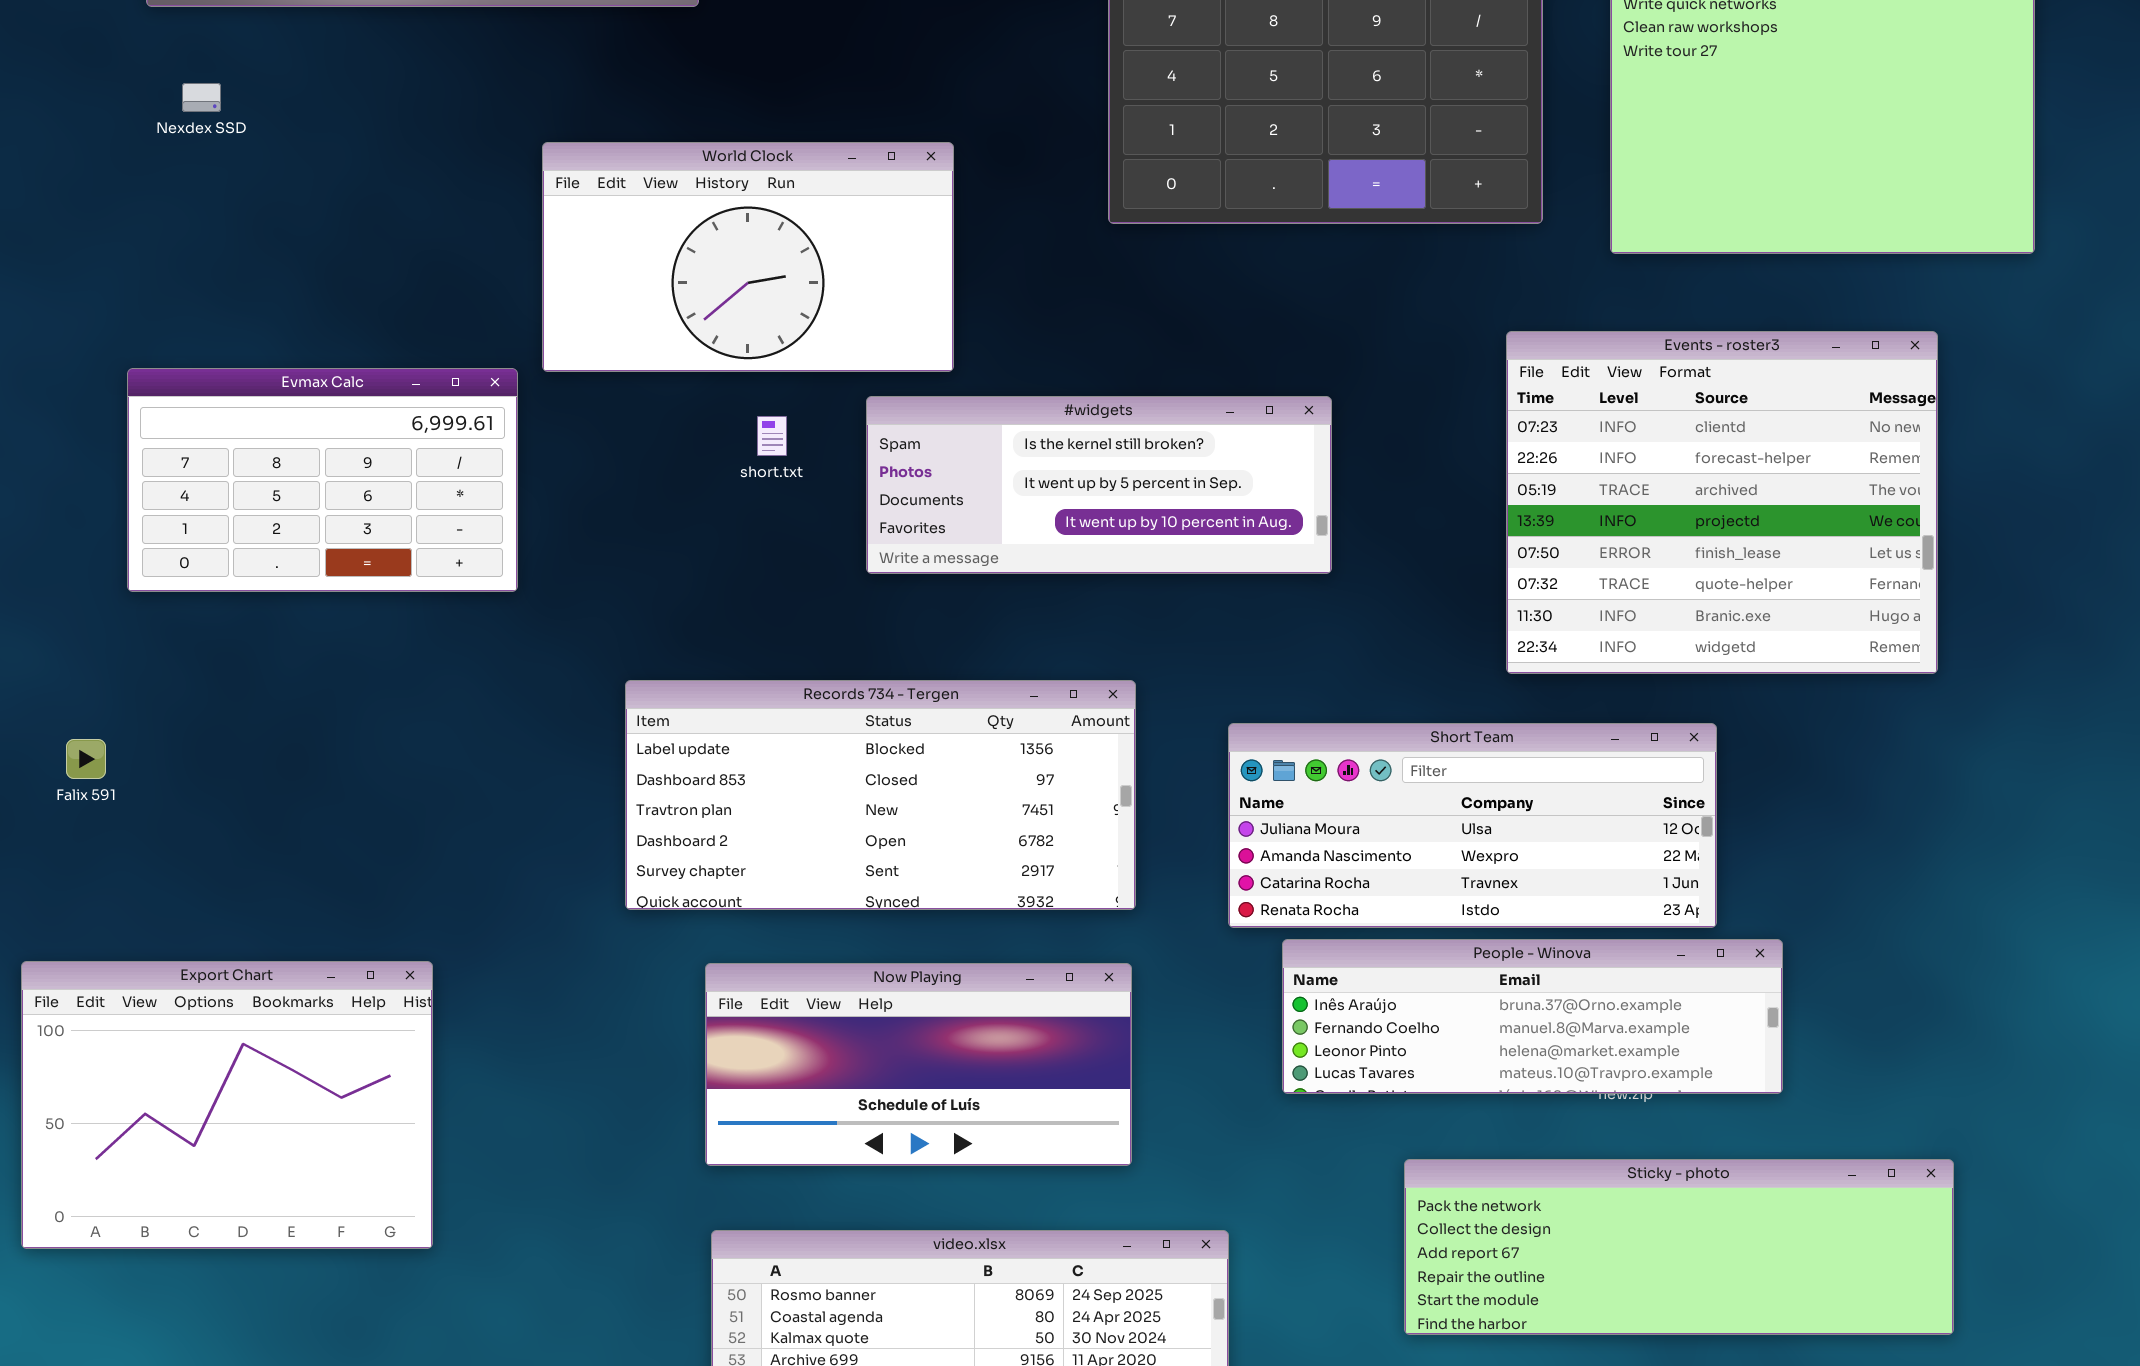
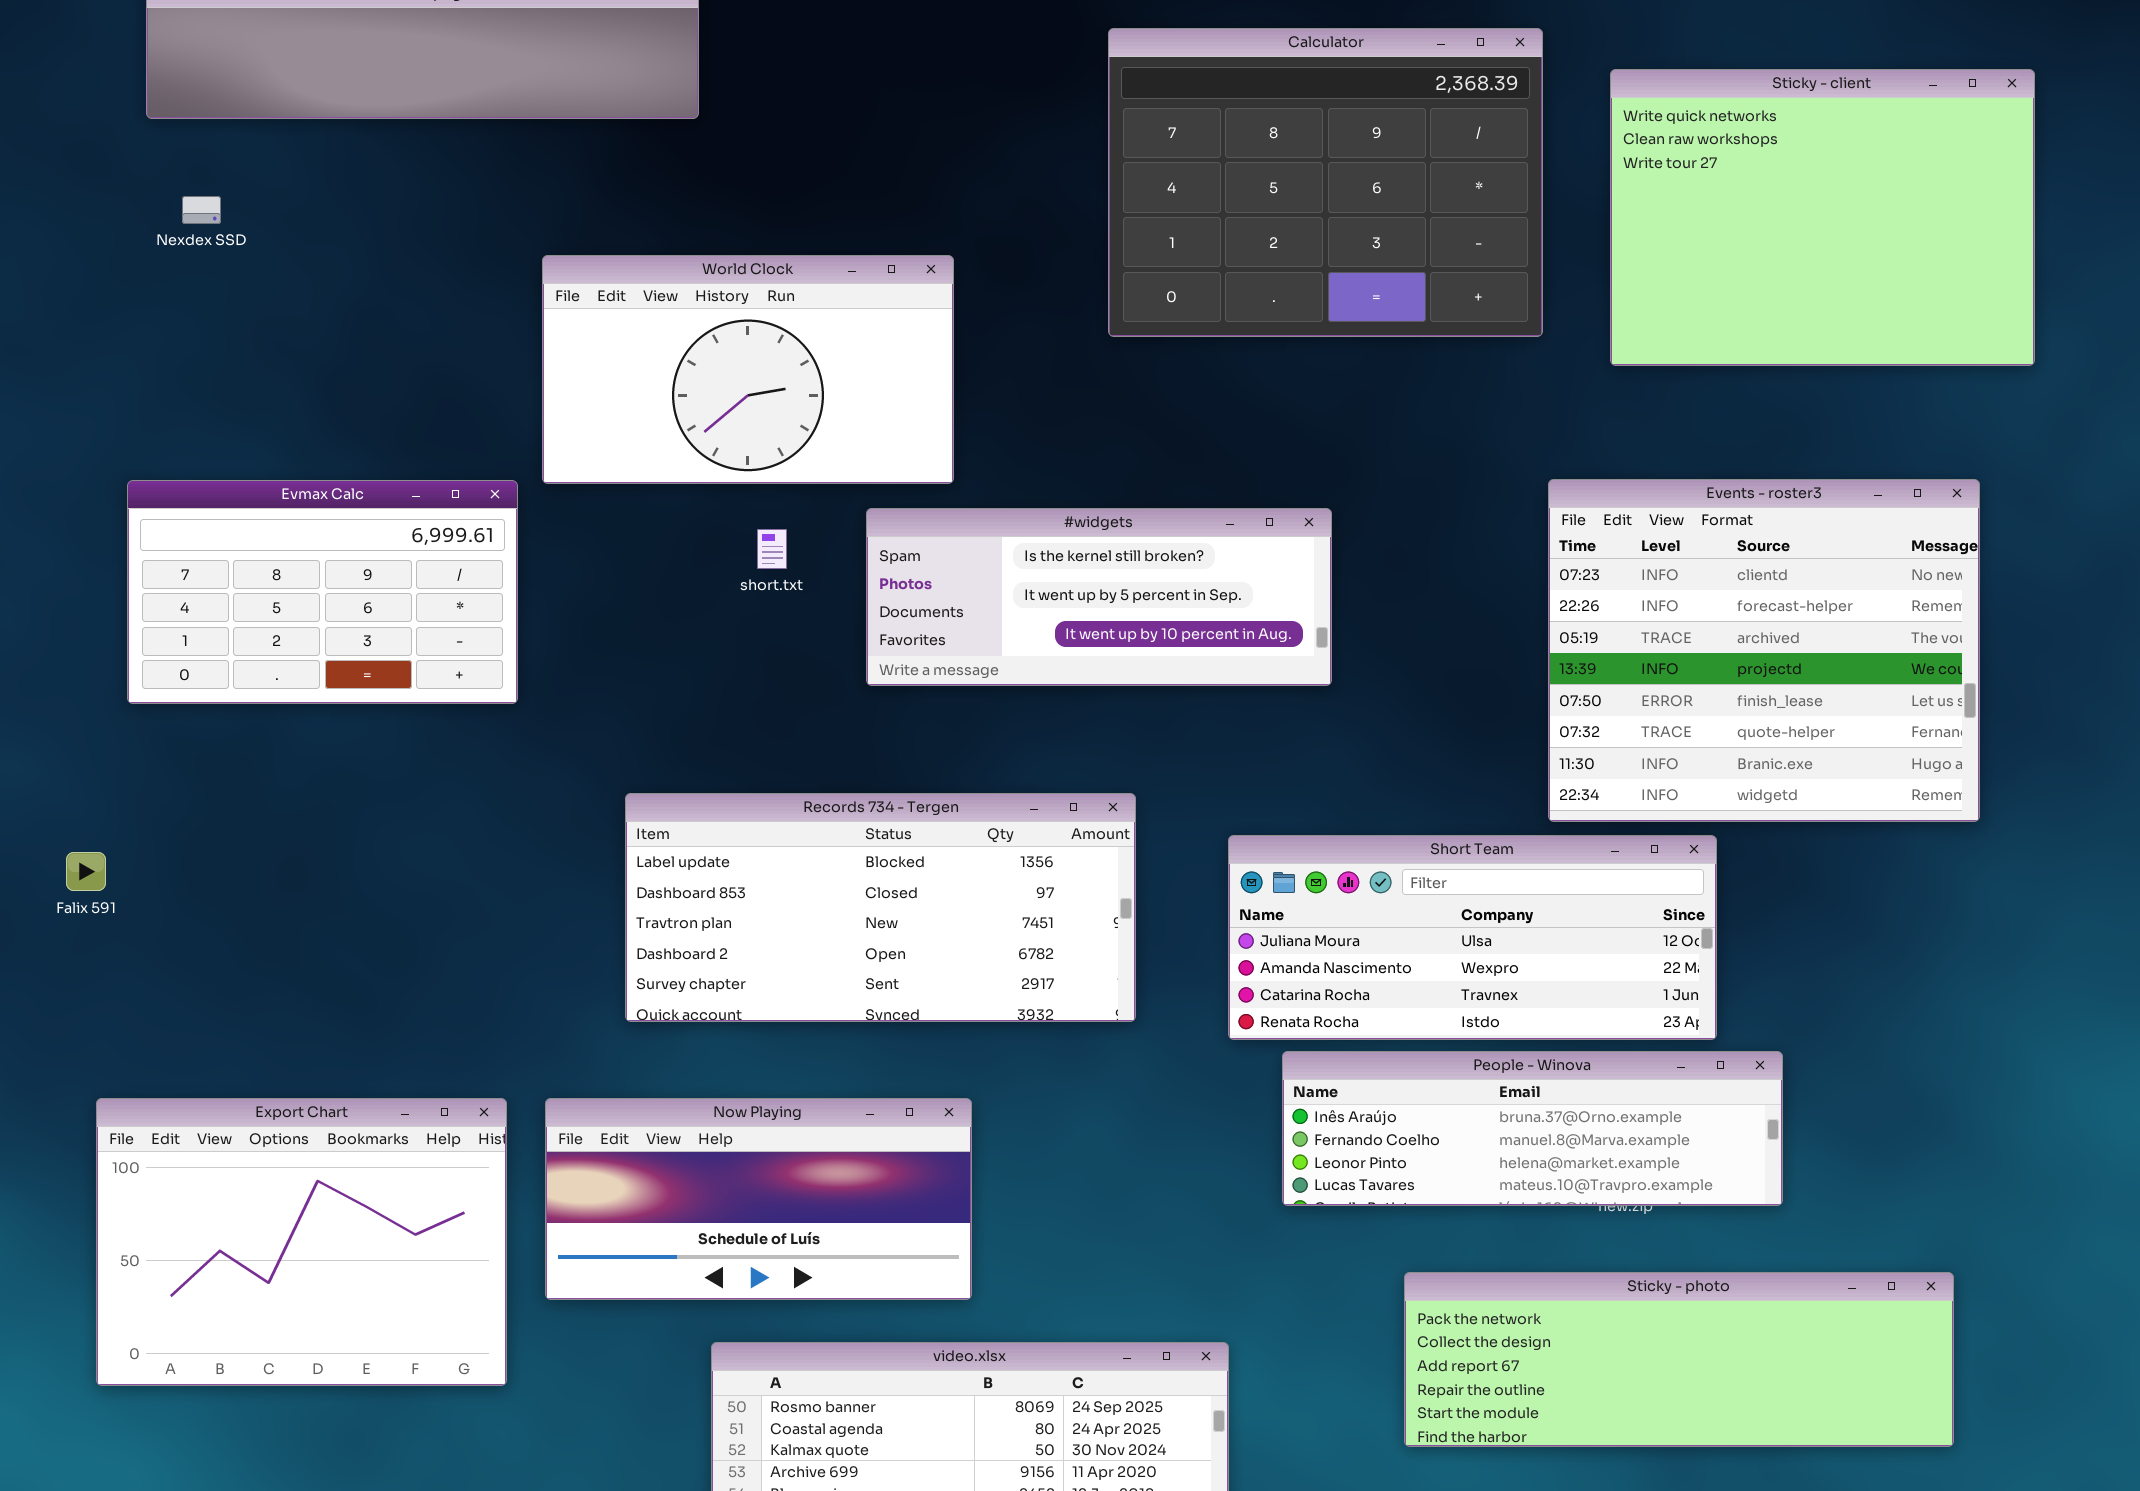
Events - roster3: [1506,331,1938,674] -> [1548,479,1980,822], moved
Export Chart: [21,961,433,1249] -> [96,1098,507,1386], moved
Now Playing: [705,963,1132,1166] -> [545,1098,972,1300], moved

